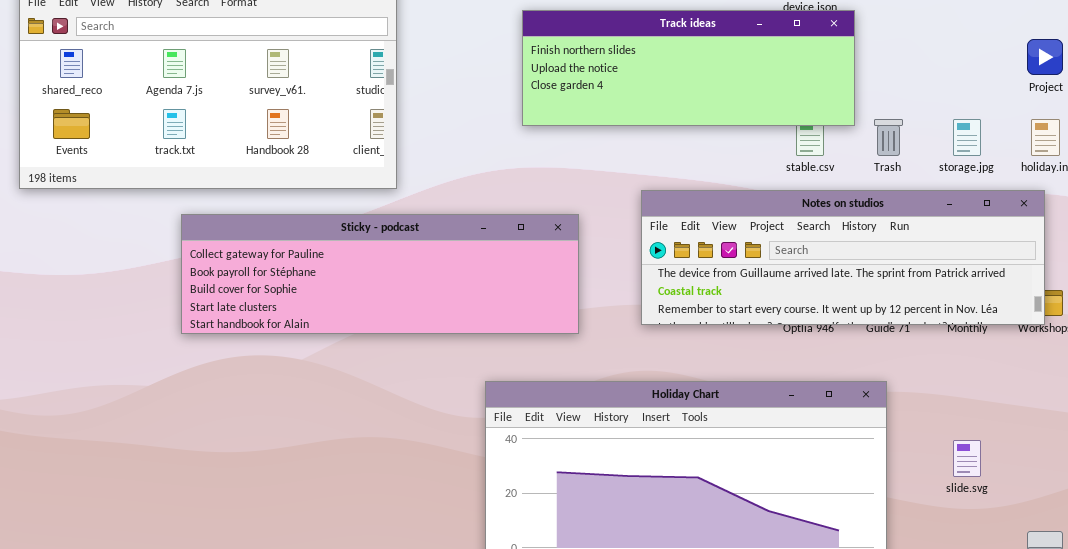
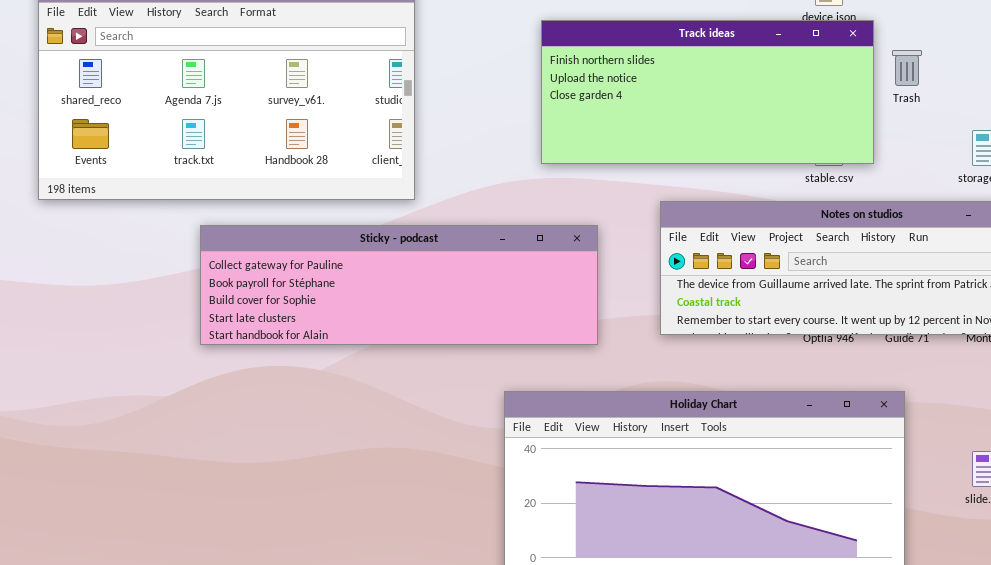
Track ideas: [522,10,855,126] -> [541,20,874,164], resized
Trash: [874,119,903,156] -> [892,50,922,86], moved

